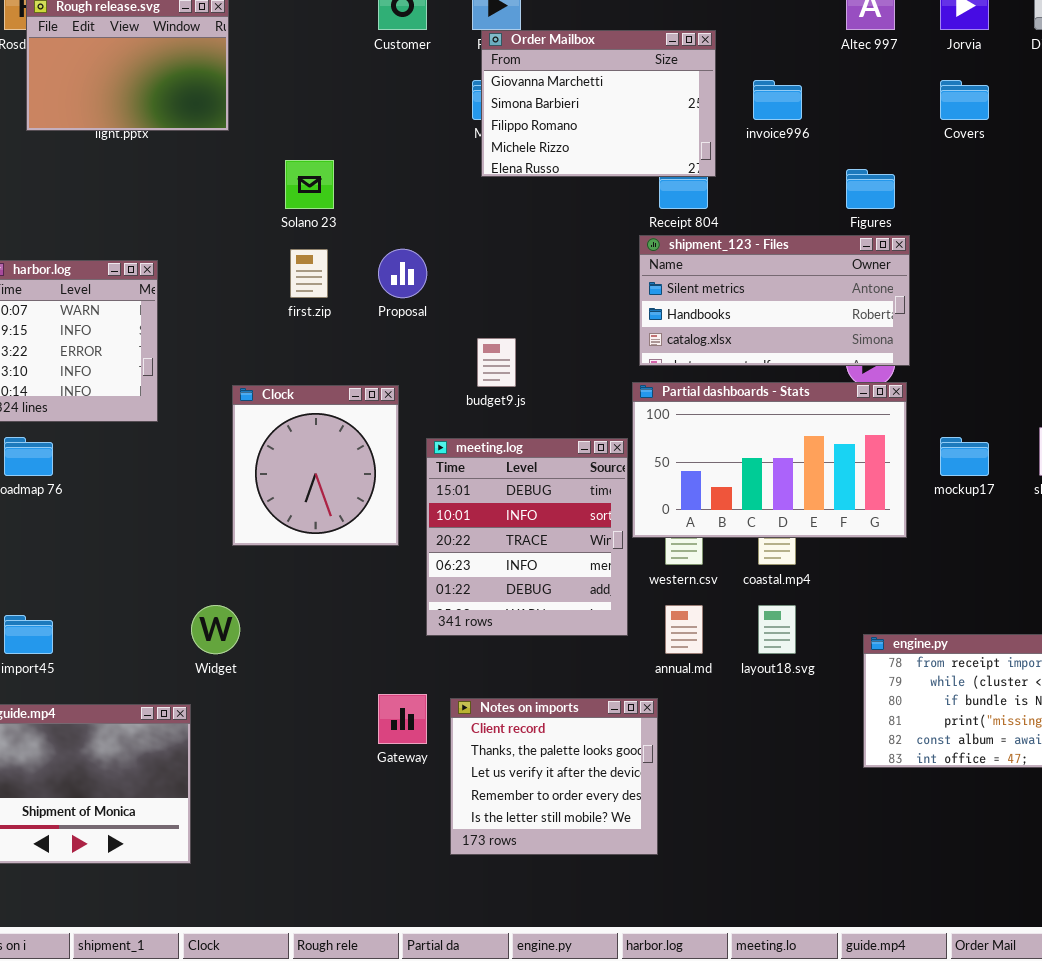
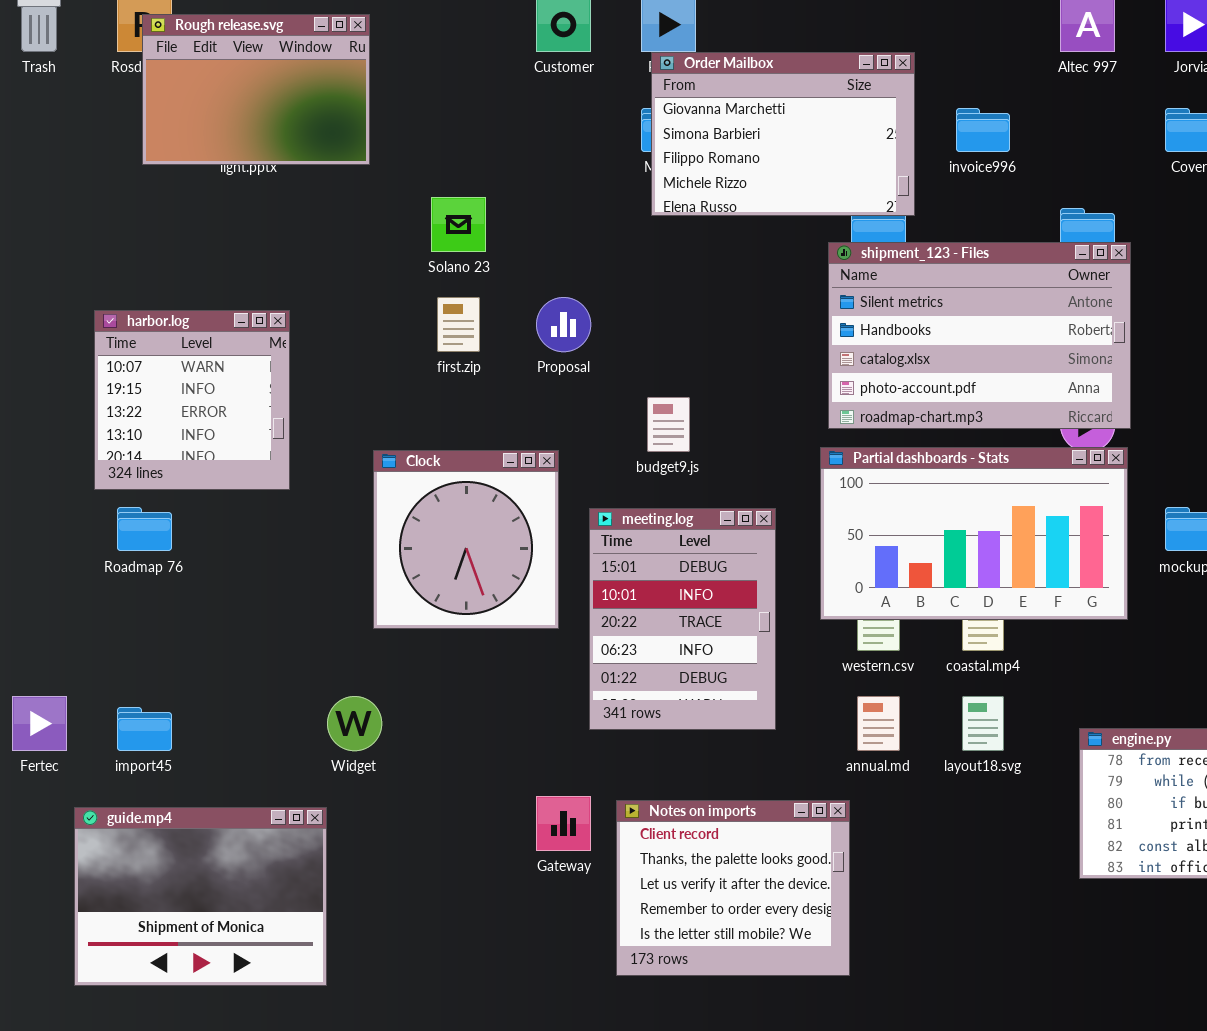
shipment_123 - Files: [639,235,910,366] -> [828,242,1131,429], resized
meeting.log: [426,438,628,636] -> [589,508,776,730], resized

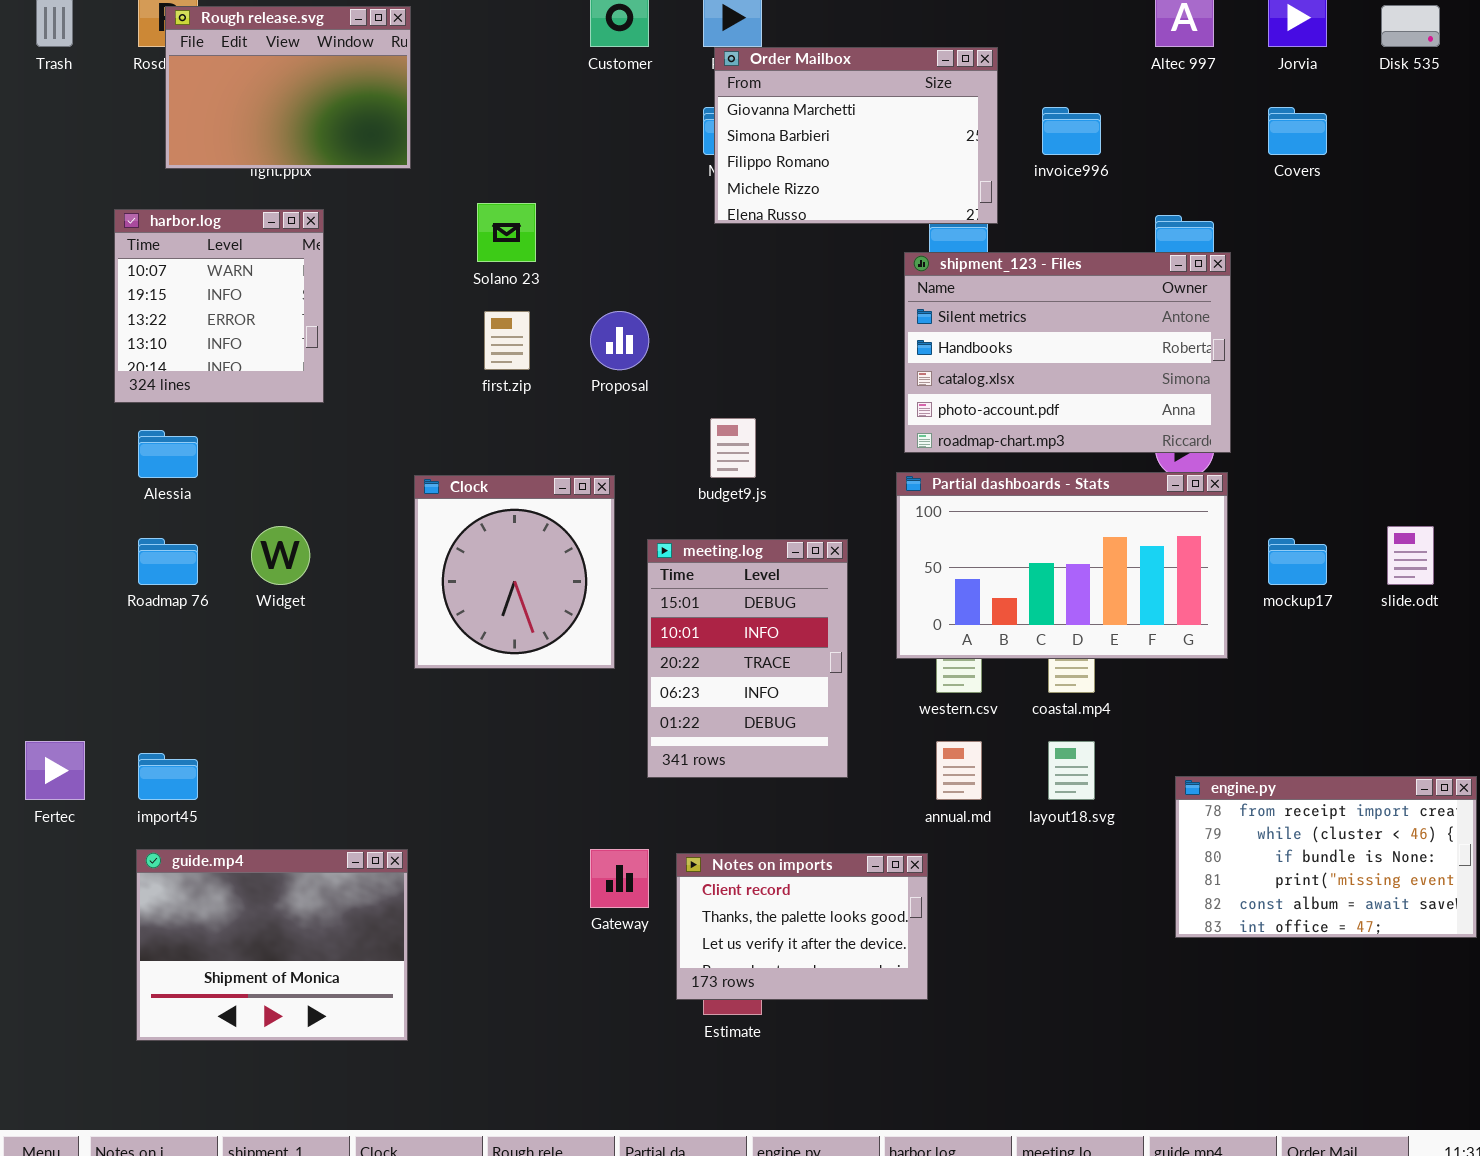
harbor.log: [94,310,290,490] -> [114,209,324,403], moved
Widget: [327,696,382,751] -> [251,526,310,585], moved
Notes on imports: [616,800,850,976] -> [676,853,928,1000], resized
guide.mp4: [74,807,327,986] -> [136,849,408,1041], moved

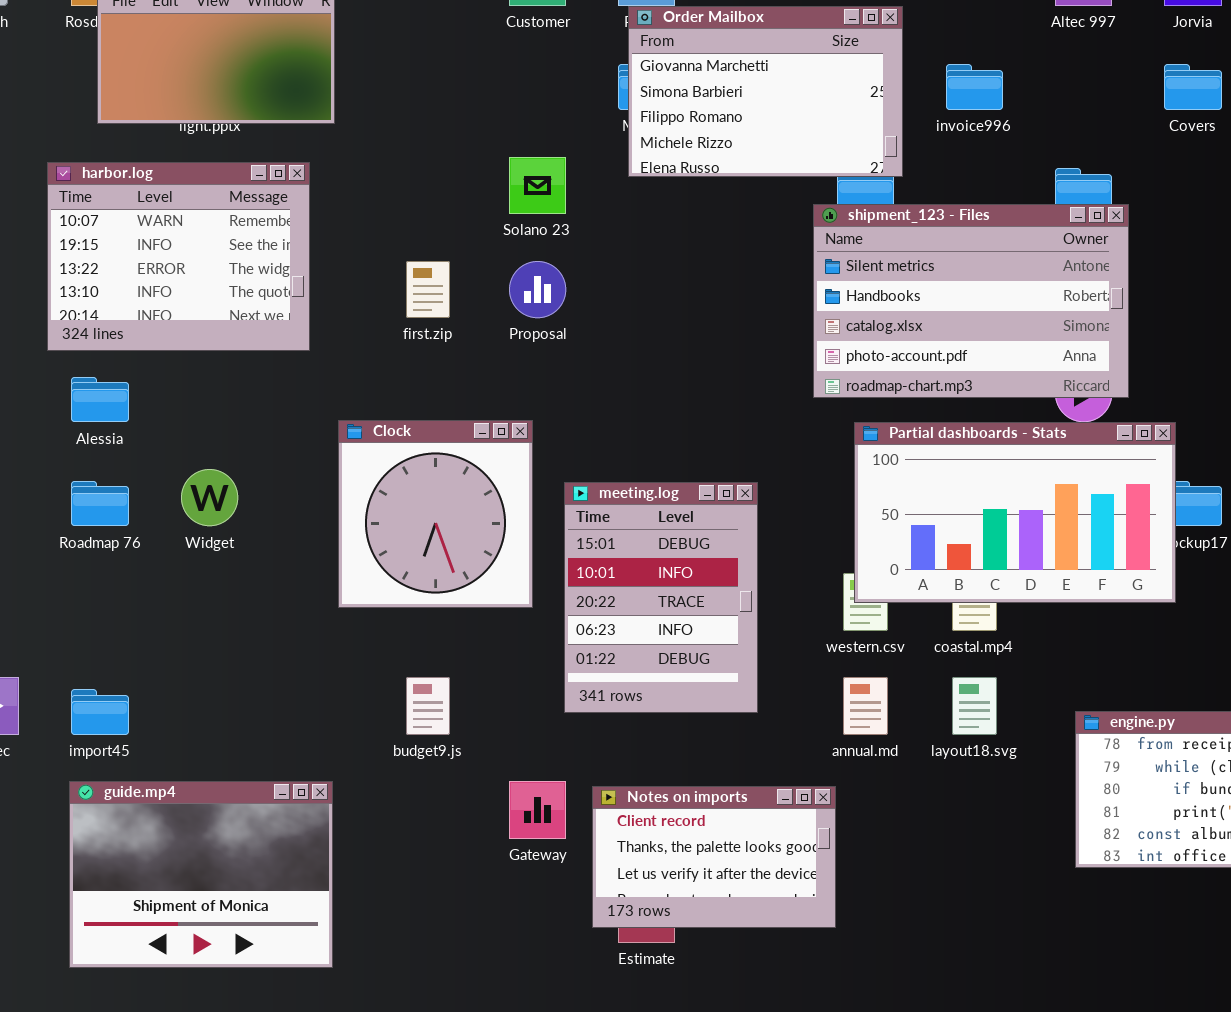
Solano 23: [477,203,536,262] -> [509,157,566,214], moved
harbor.log: [114,209,324,403] -> [47,162,310,351], resized
budget9.js: [710,418,756,478] -> [406,677,450,735], moved
Partial dashboards - Stats: [896,472,1228,659] -> [854,422,1176,603], moved

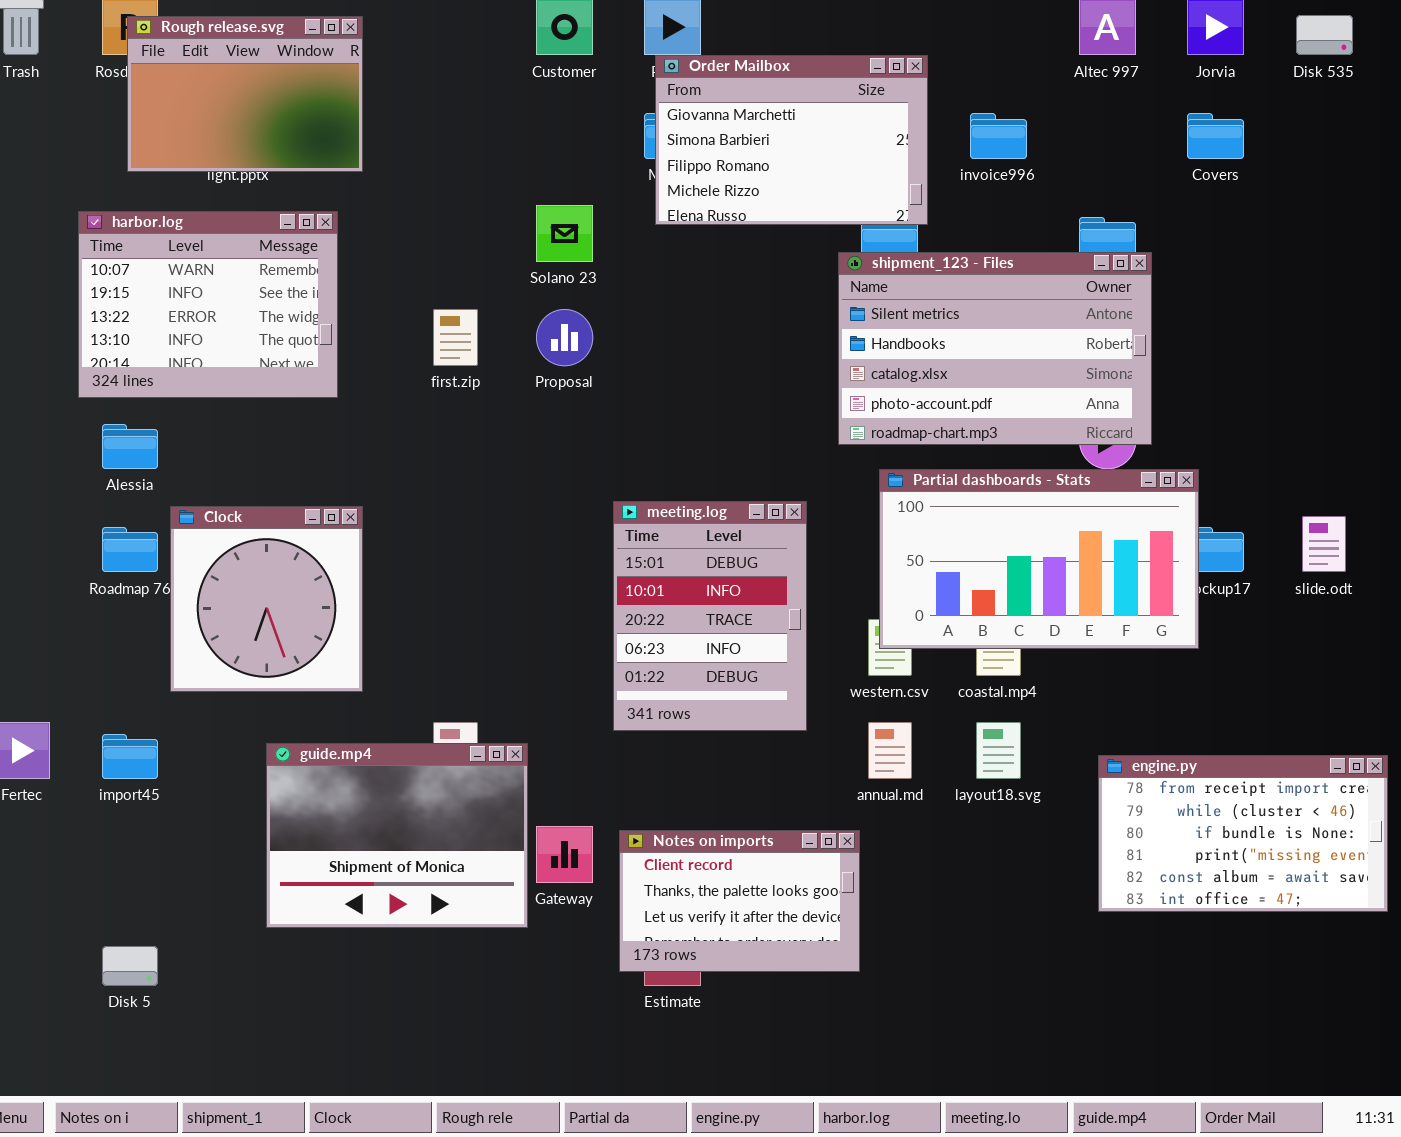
Clock: [338,420,533,608] -> [170,506,363,692], moved
meeting.log: [564,482,758,713] -> [613,501,807,731], moved
guide.mp4: [69,781,333,968] -> [266,743,528,928], moved

